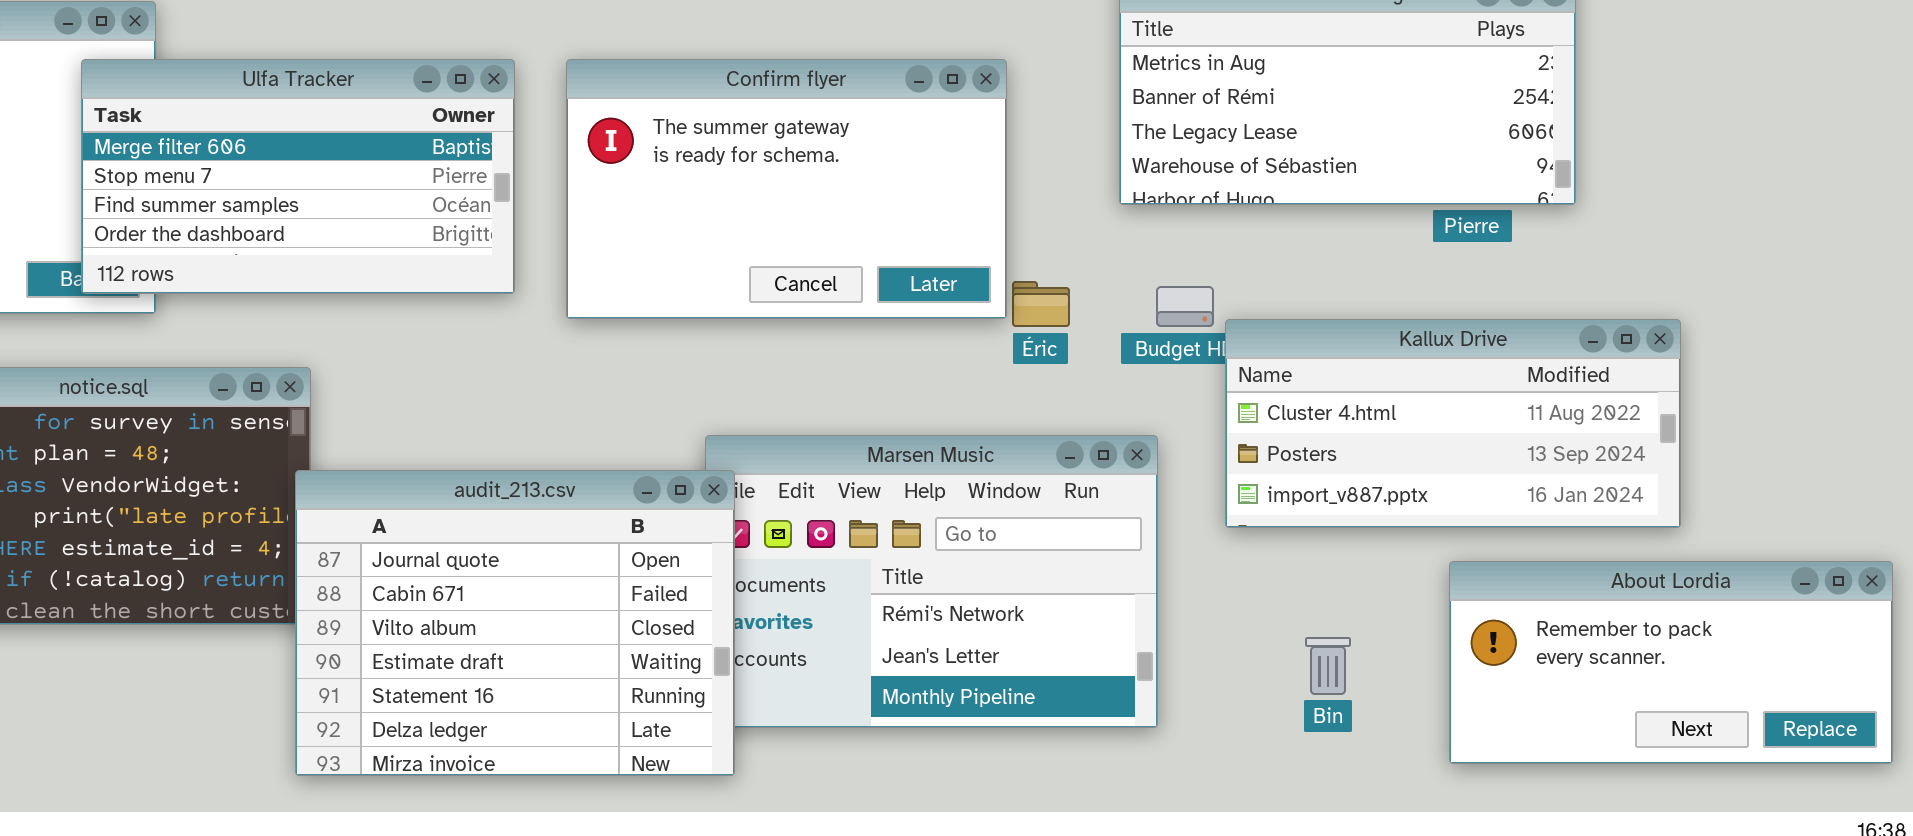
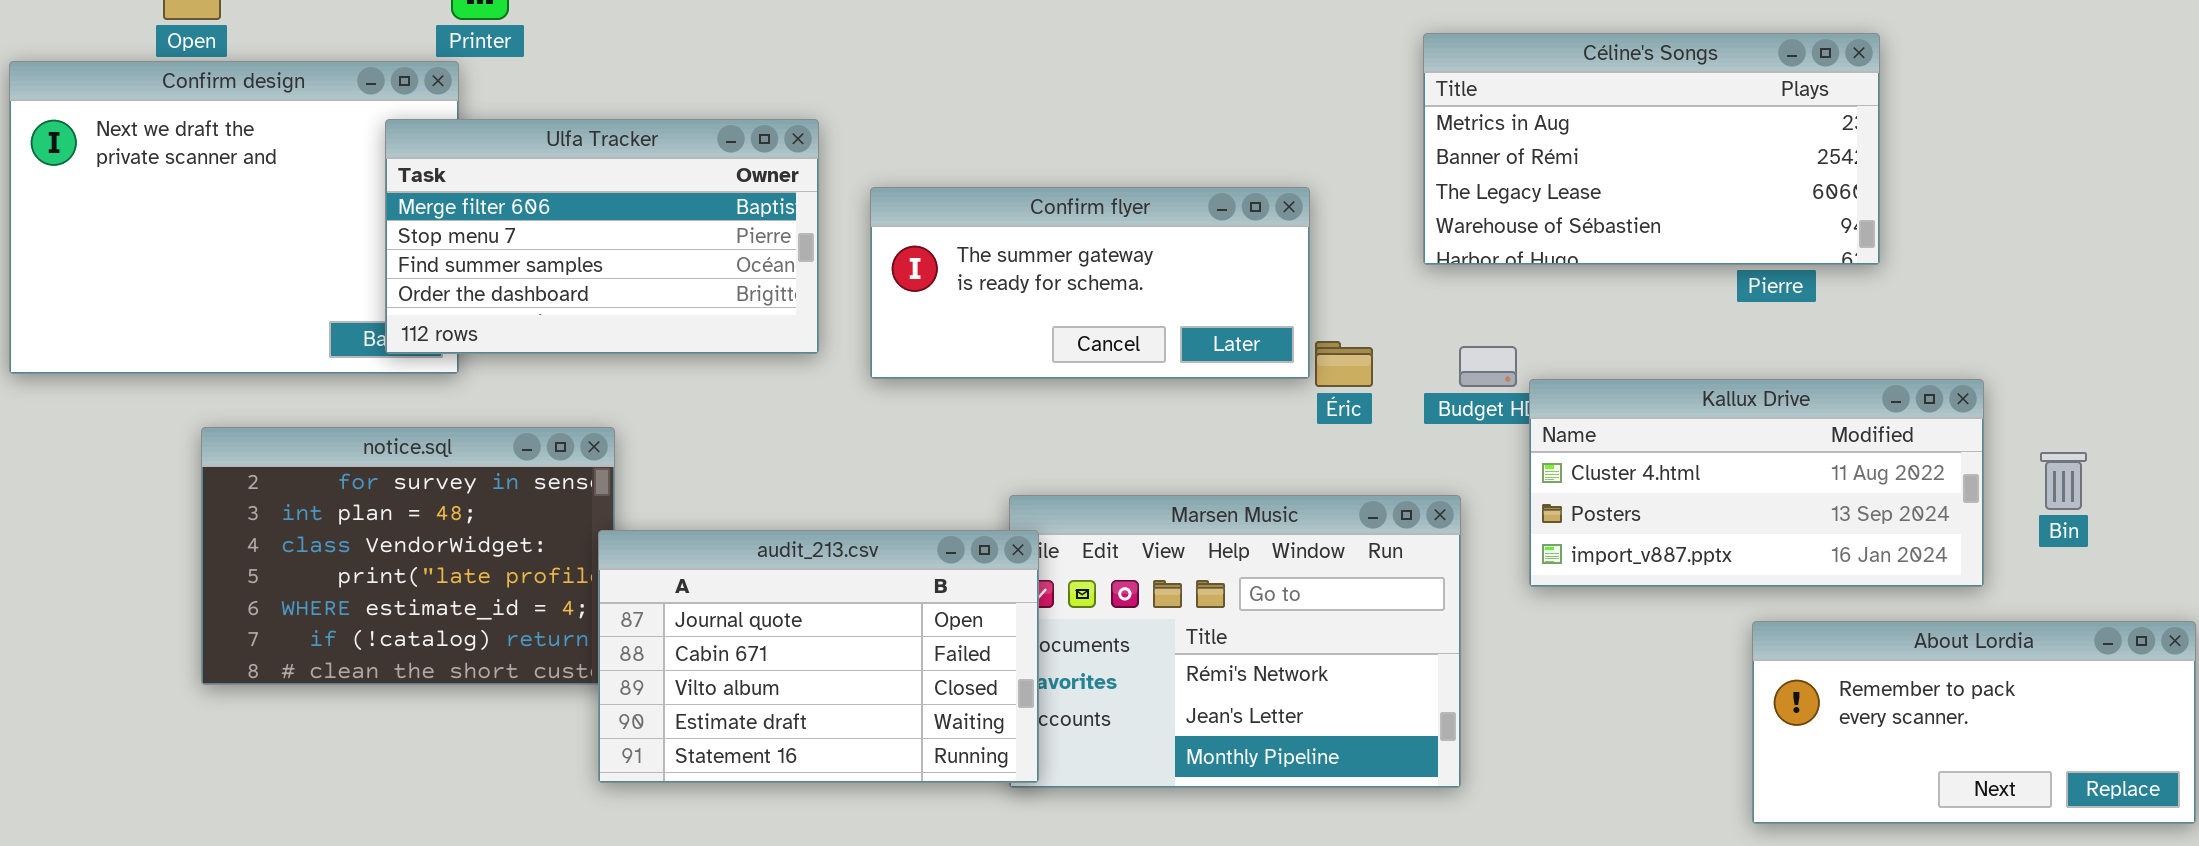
Confirm flyer: [566,59,1007,319] -> [870,187,1310,379], resized
audit_213.csv: [295,470,735,776] -> [598,530,1039,783], resized
Bin: [1305,637,1351,695] -> [2040,452,2087,510], moved

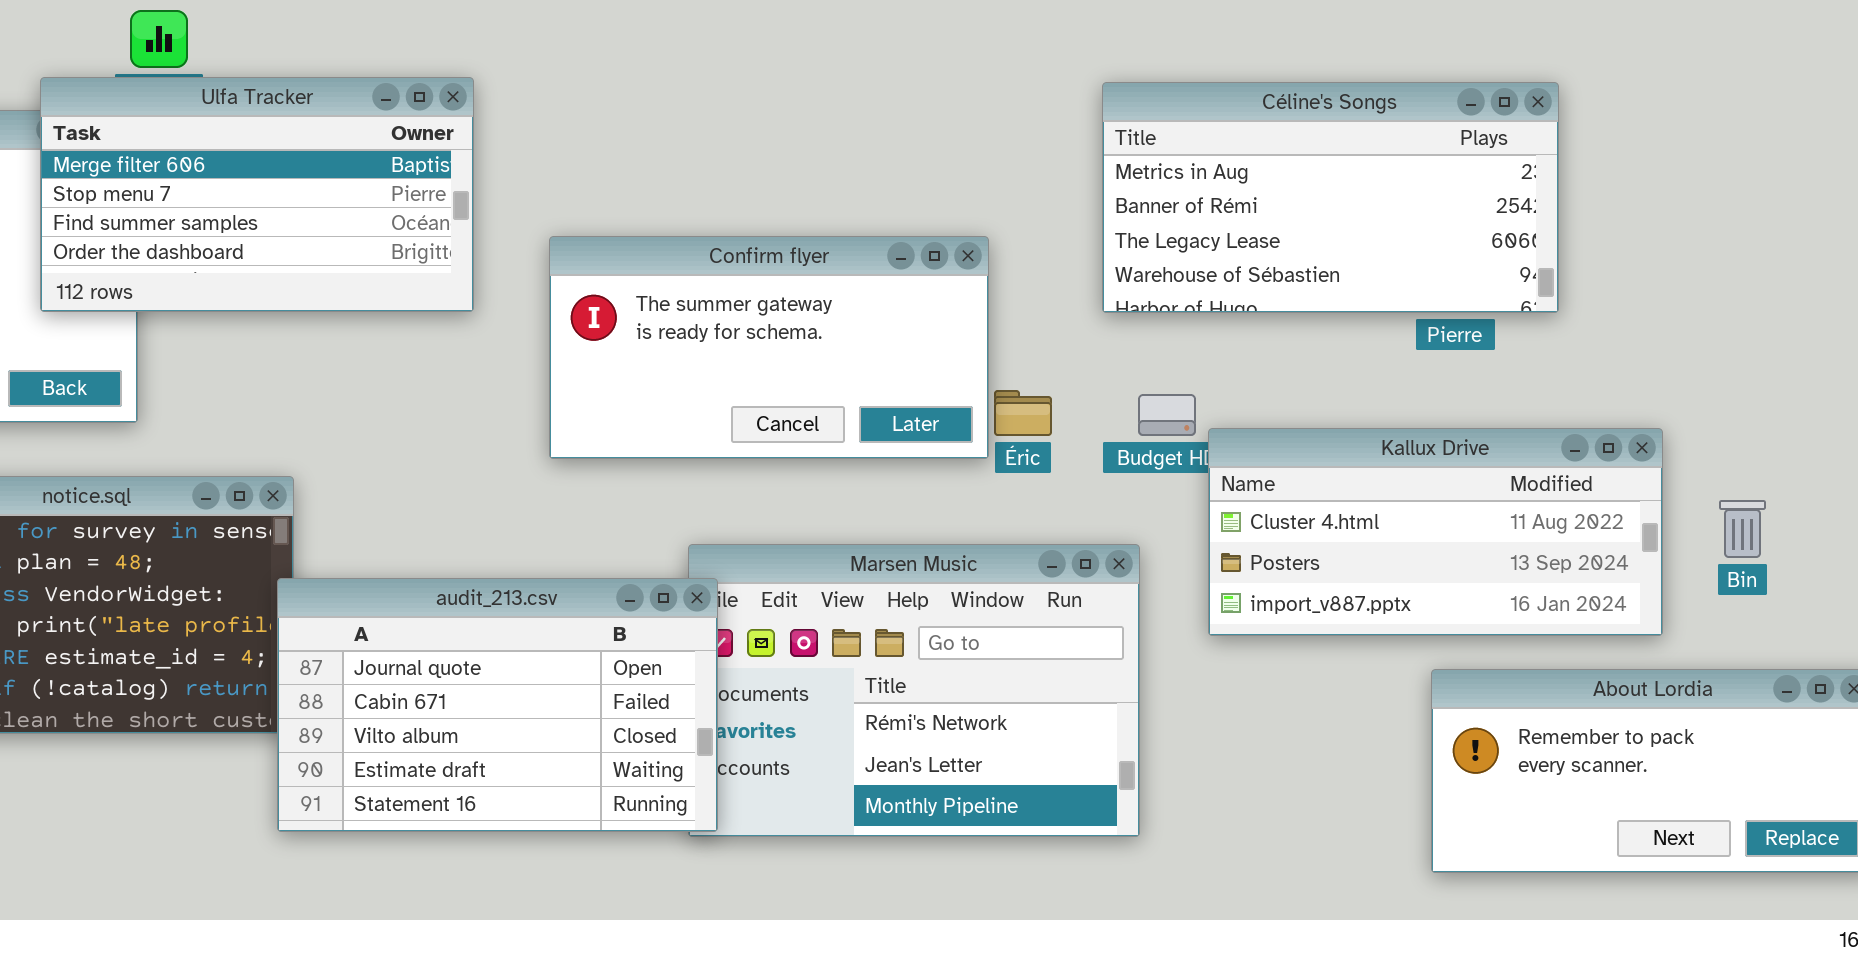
Ulfa Tracker: [385,119,819,354] -> [40,77,474,312], moved
Confirm flyer: [870,187,1310,379] -> [549,236,989,459], resized

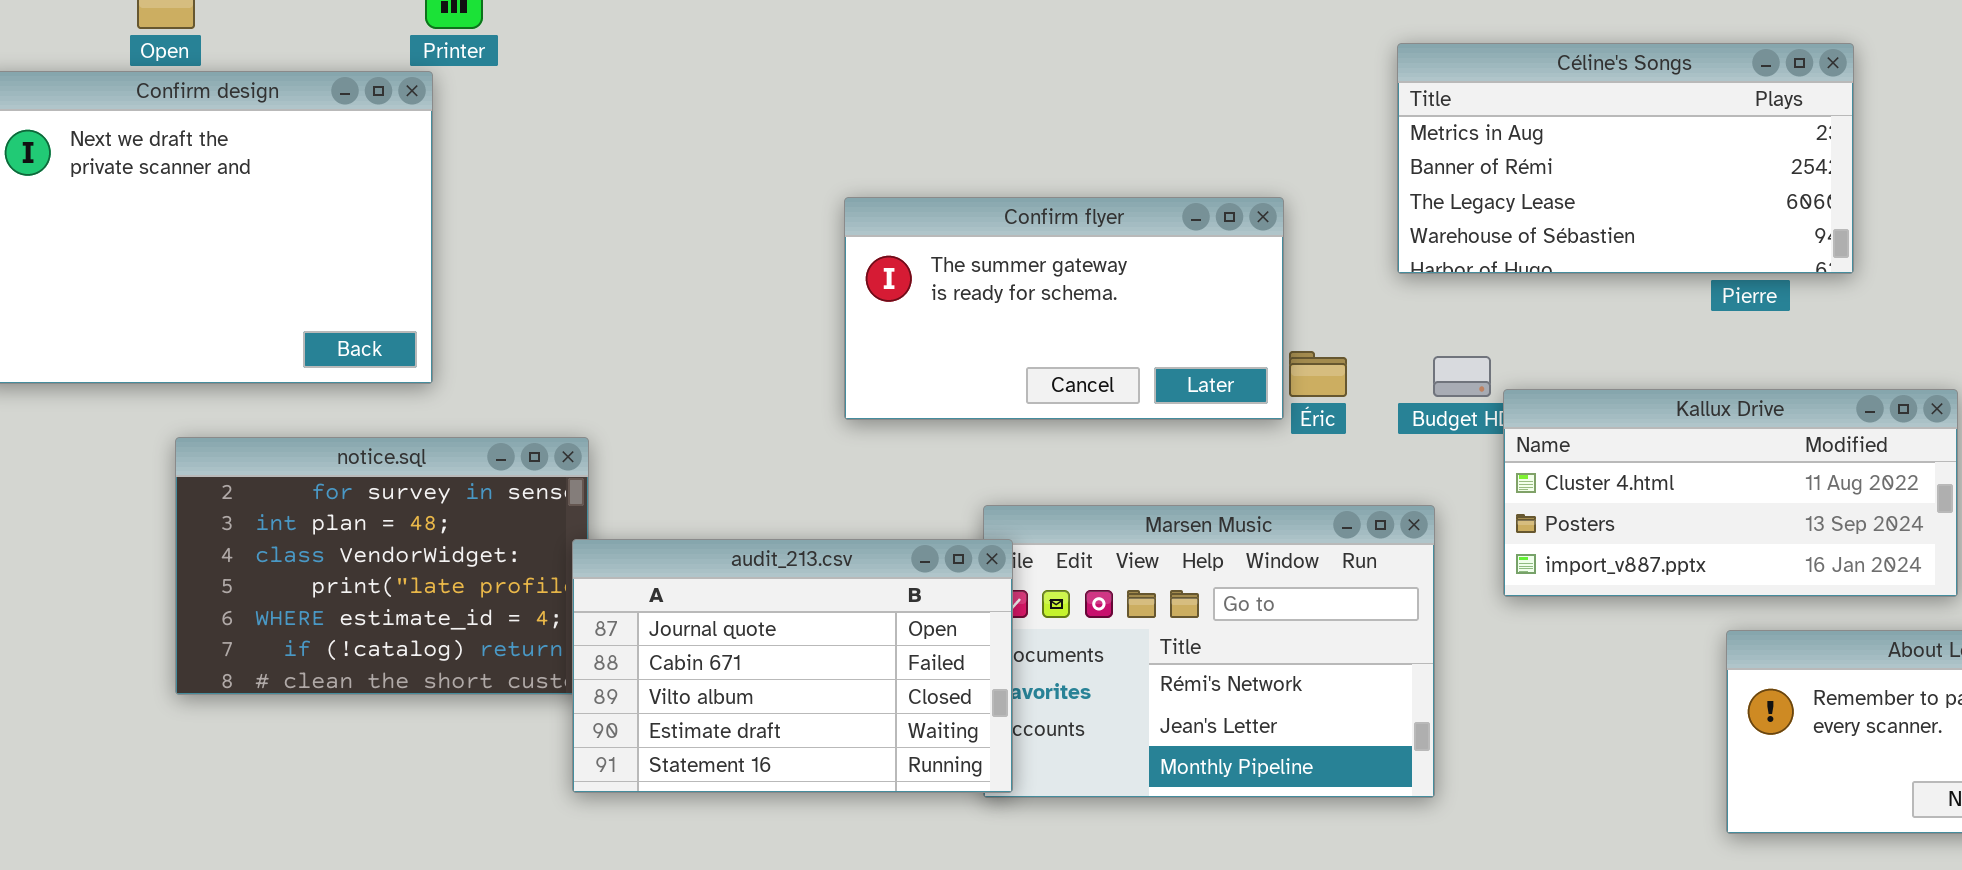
Ulfa Tracker: [40,77,474,312] -> none, closed

